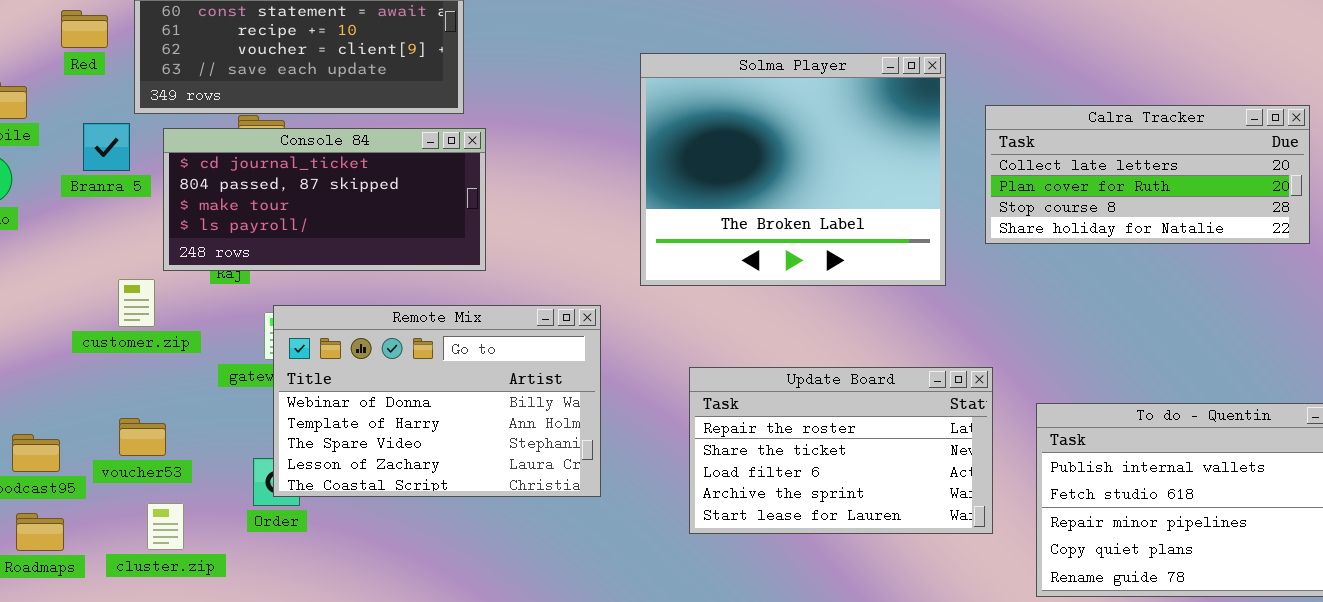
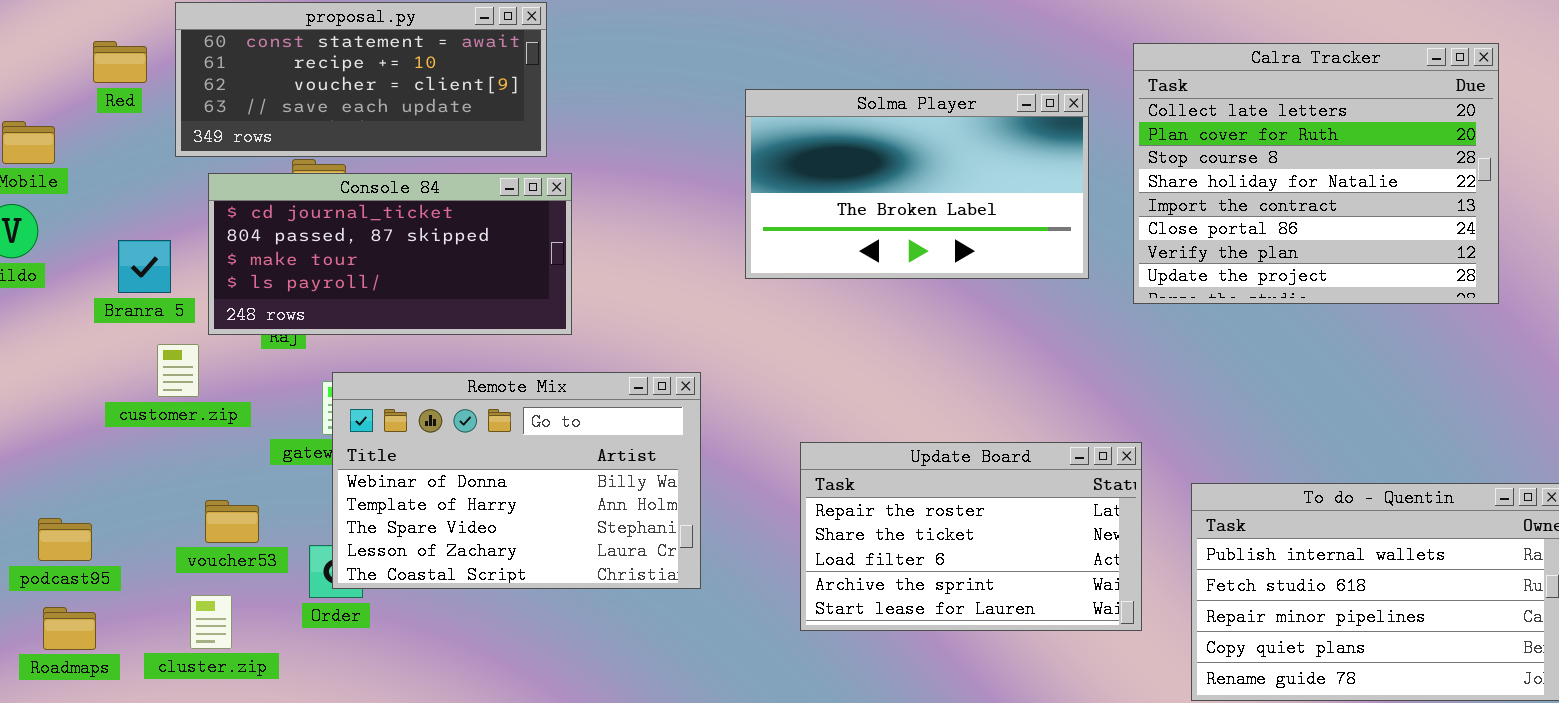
Solma Player: [640,53,946,286] -> [745,89,1089,279], resized
Calra Tracker: [985,105,1310,244] -> [1133,43,1499,304], resized
Branra 5: [83,123,130,171] -> [118,240,171,293], moved
voucher53: [119,418,166,456] -> [205,500,259,543], moved

